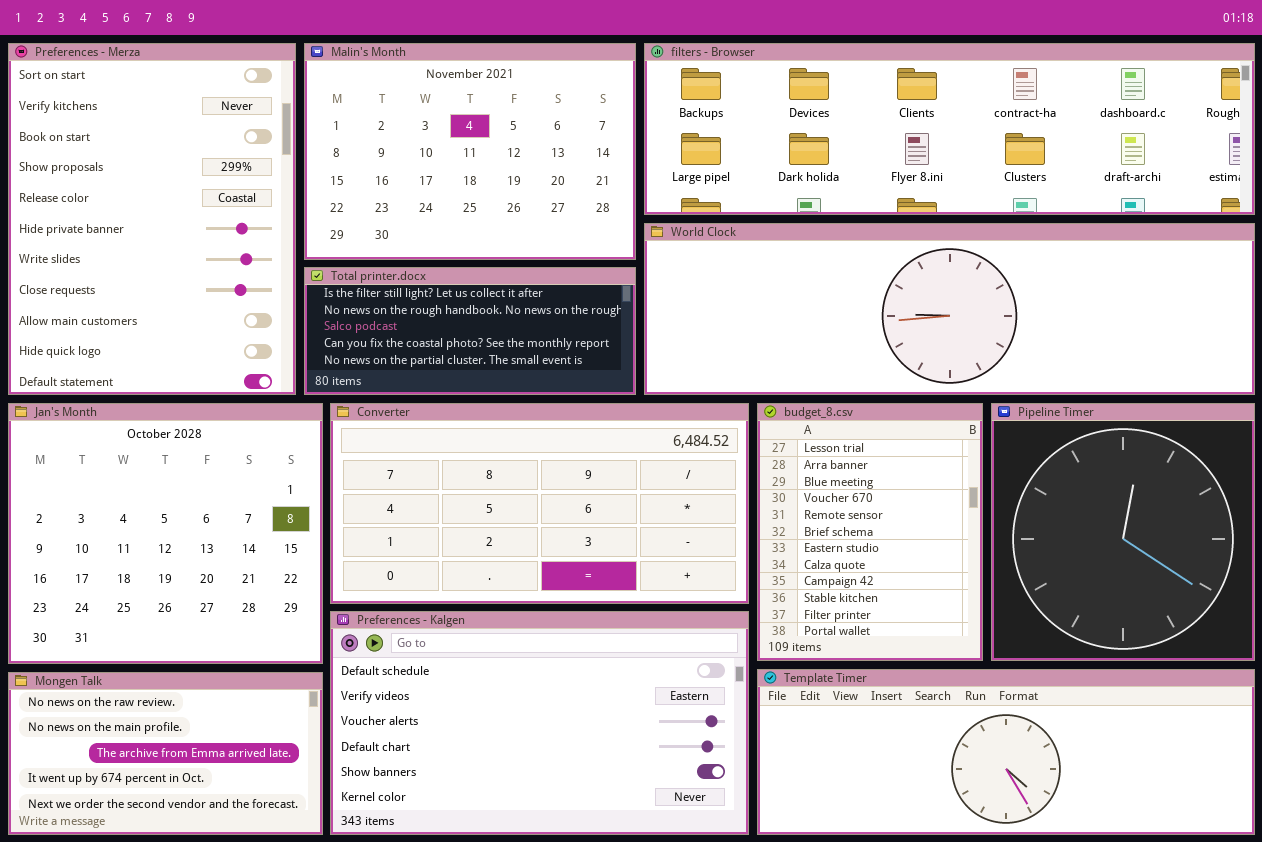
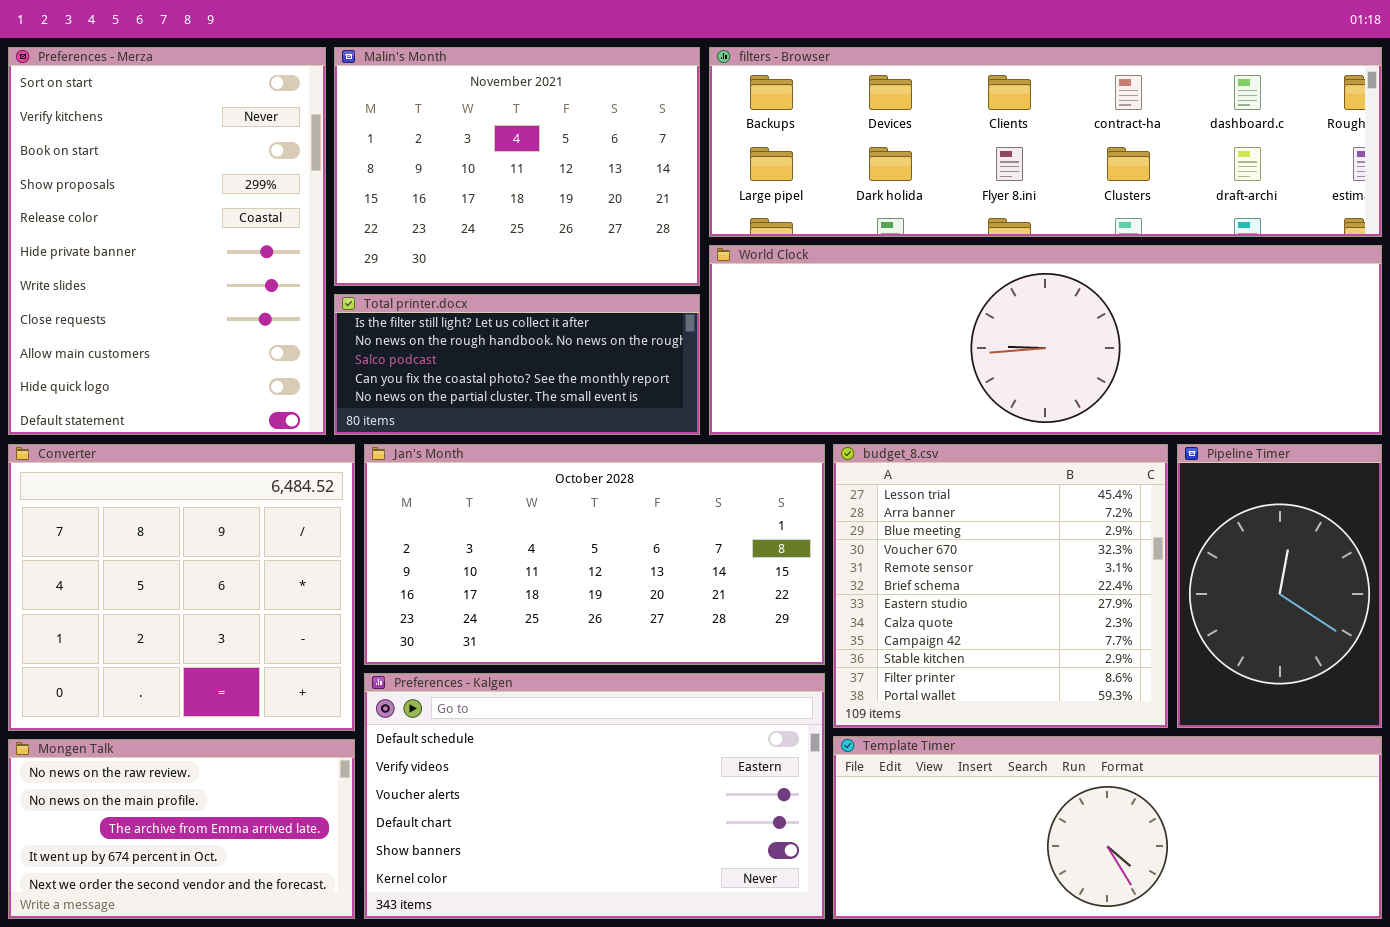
Jan's Month: [8,403,323,664] -> [364,444,825,665], moved, resized
Converter: [330,403,749,604] -> [8,444,355,731], moved, resized
budget_8.csv: [757,403,983,661] -> [833,444,1168,728], resized
Pipeline Timer: [991,403,1255,661] -> [1177,444,1382,728], resized

